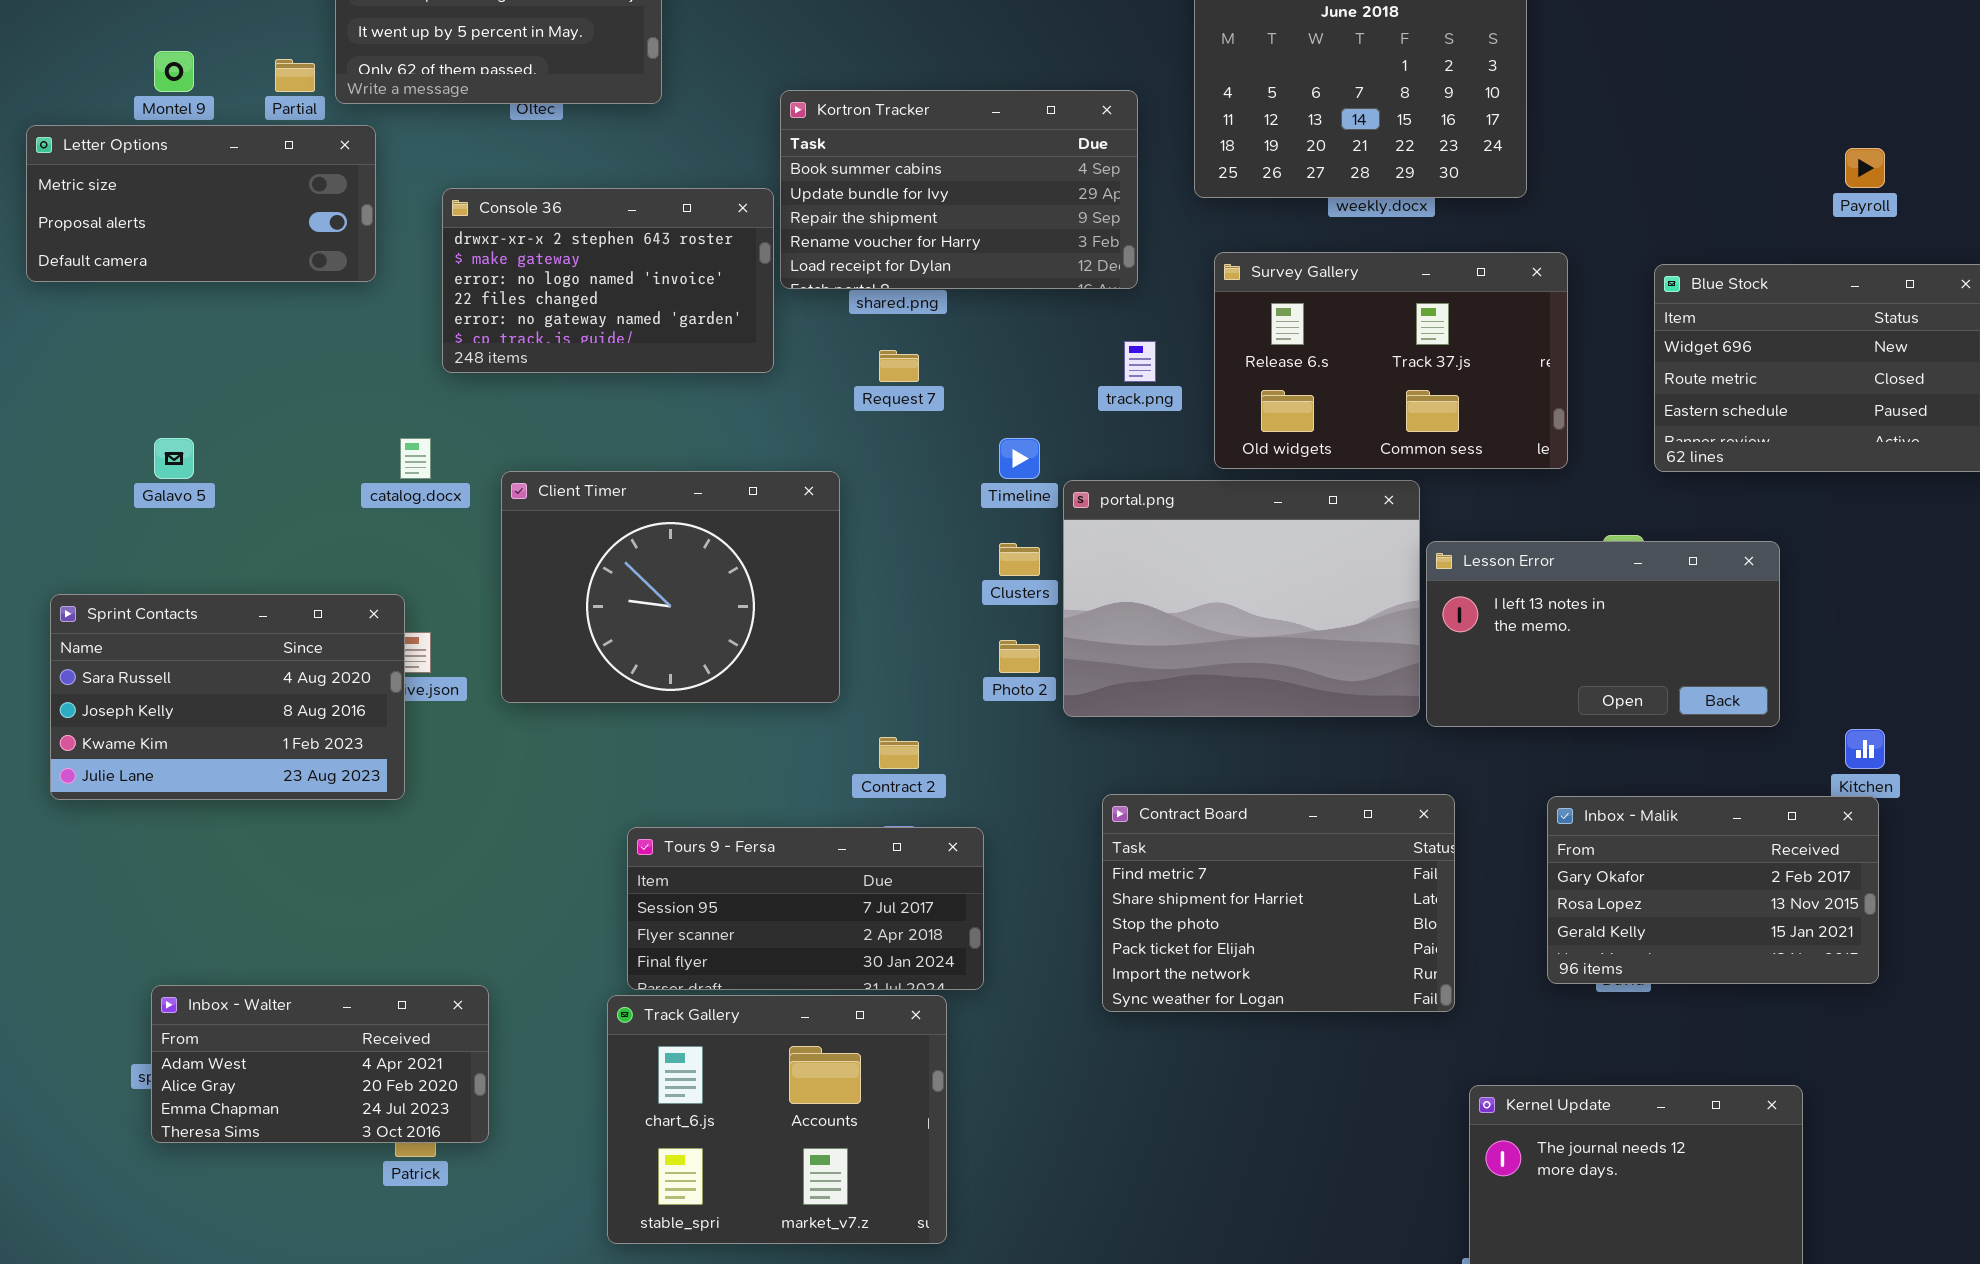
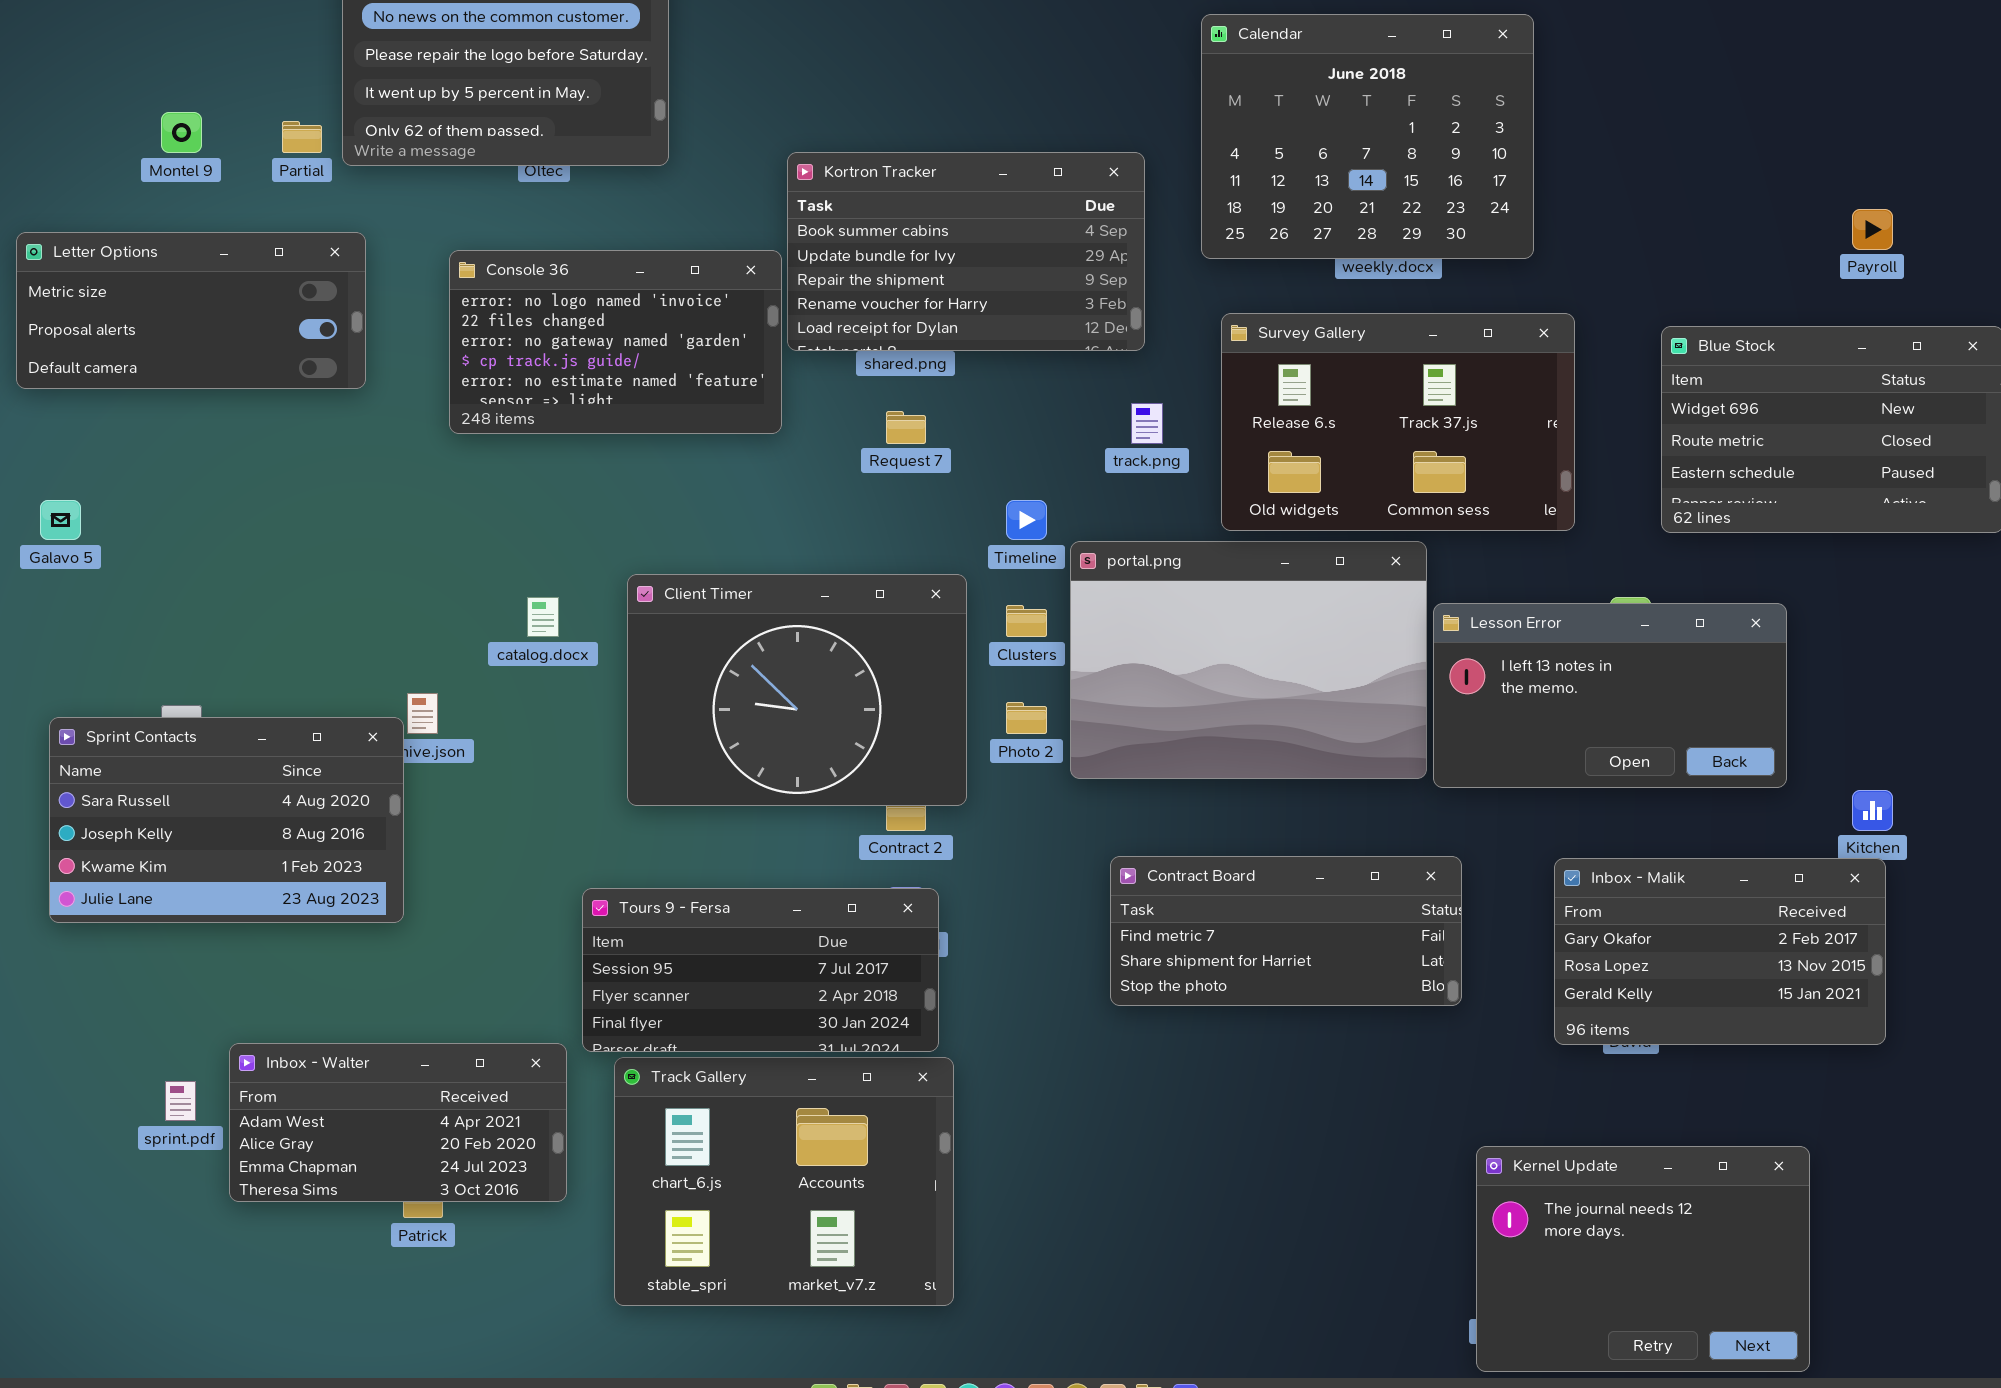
Letter Options: [26,125,376,282] -> [16,232,366,389], moved
Console 36: [442,188,774,373] -> [449,250,782,434], scrolled down 2 rows
Galavo 5: [154,438,194,479] -> [40,500,81,540], moved
catalog.docx: [400,438,431,479] -> [527,597,559,637], moved
Client Timer: [501,471,840,703] -> [627,574,967,806], moved
Sprint Contacts: [50,594,405,800] -> [49,717,404,923], moved
Contract Board: [1102,794,1455,1012] -> [1110,856,1462,1006], resized
Tours 9 - Fersa: [627,827,984,990] -> [582,888,939,1052], moved
Inbox - Walter: [151,985,489,1143] -> [229,1043,567,1202], moved

